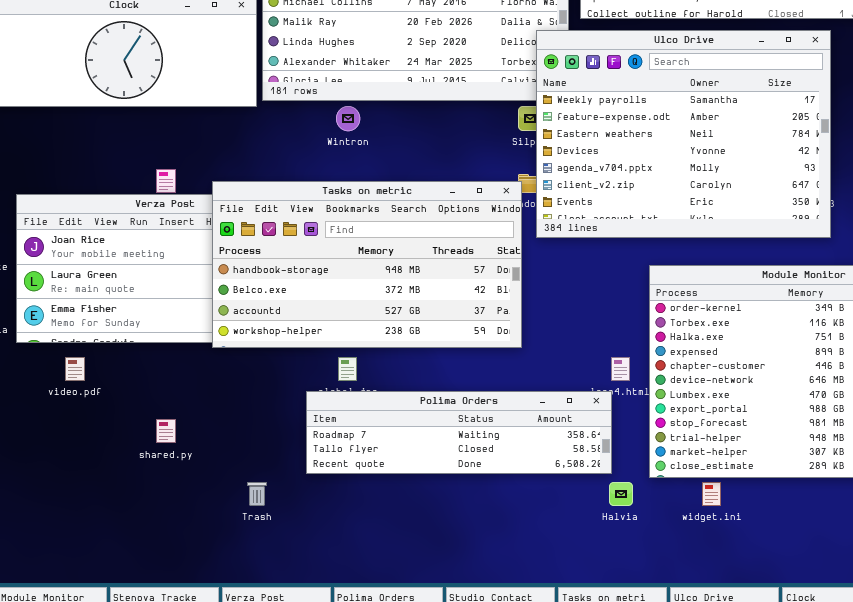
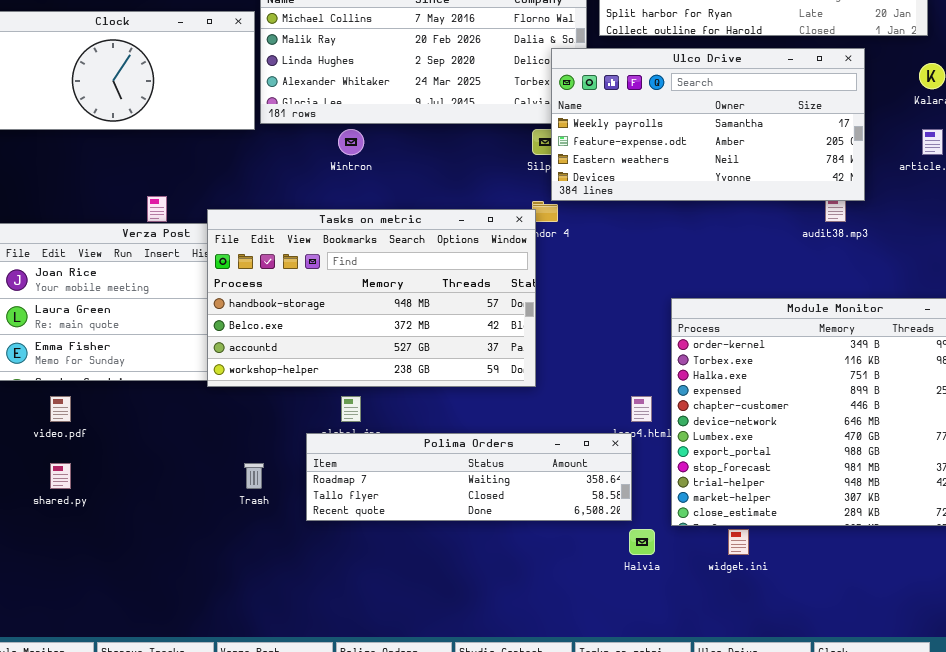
Ulco Drive: [536,30,831,238] -> [551,48,865,201], resized
shared.py: [156,419,176,443] -> [50,463,71,489], moved
Trash: [247,482,267,506] -> [244,463,264,489], moved

